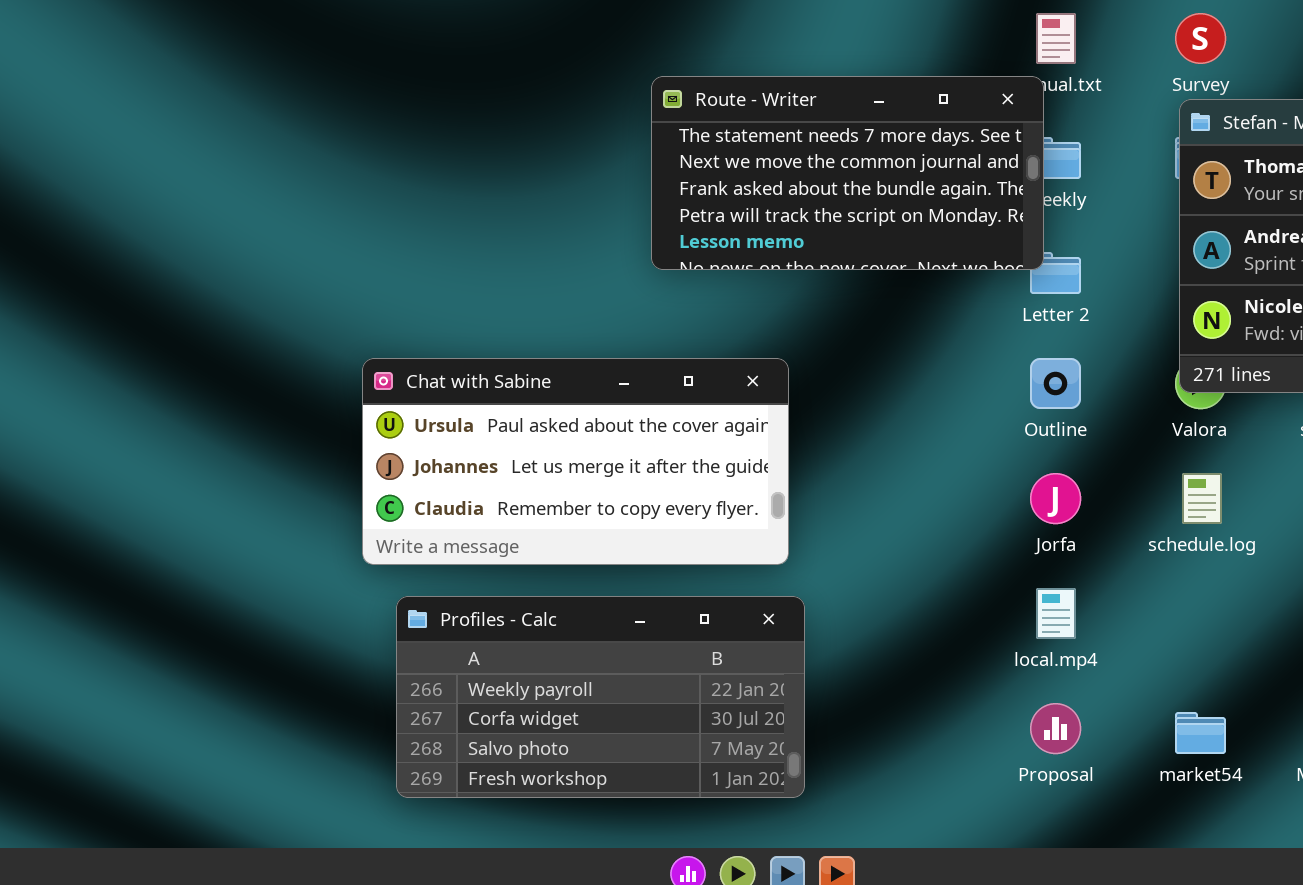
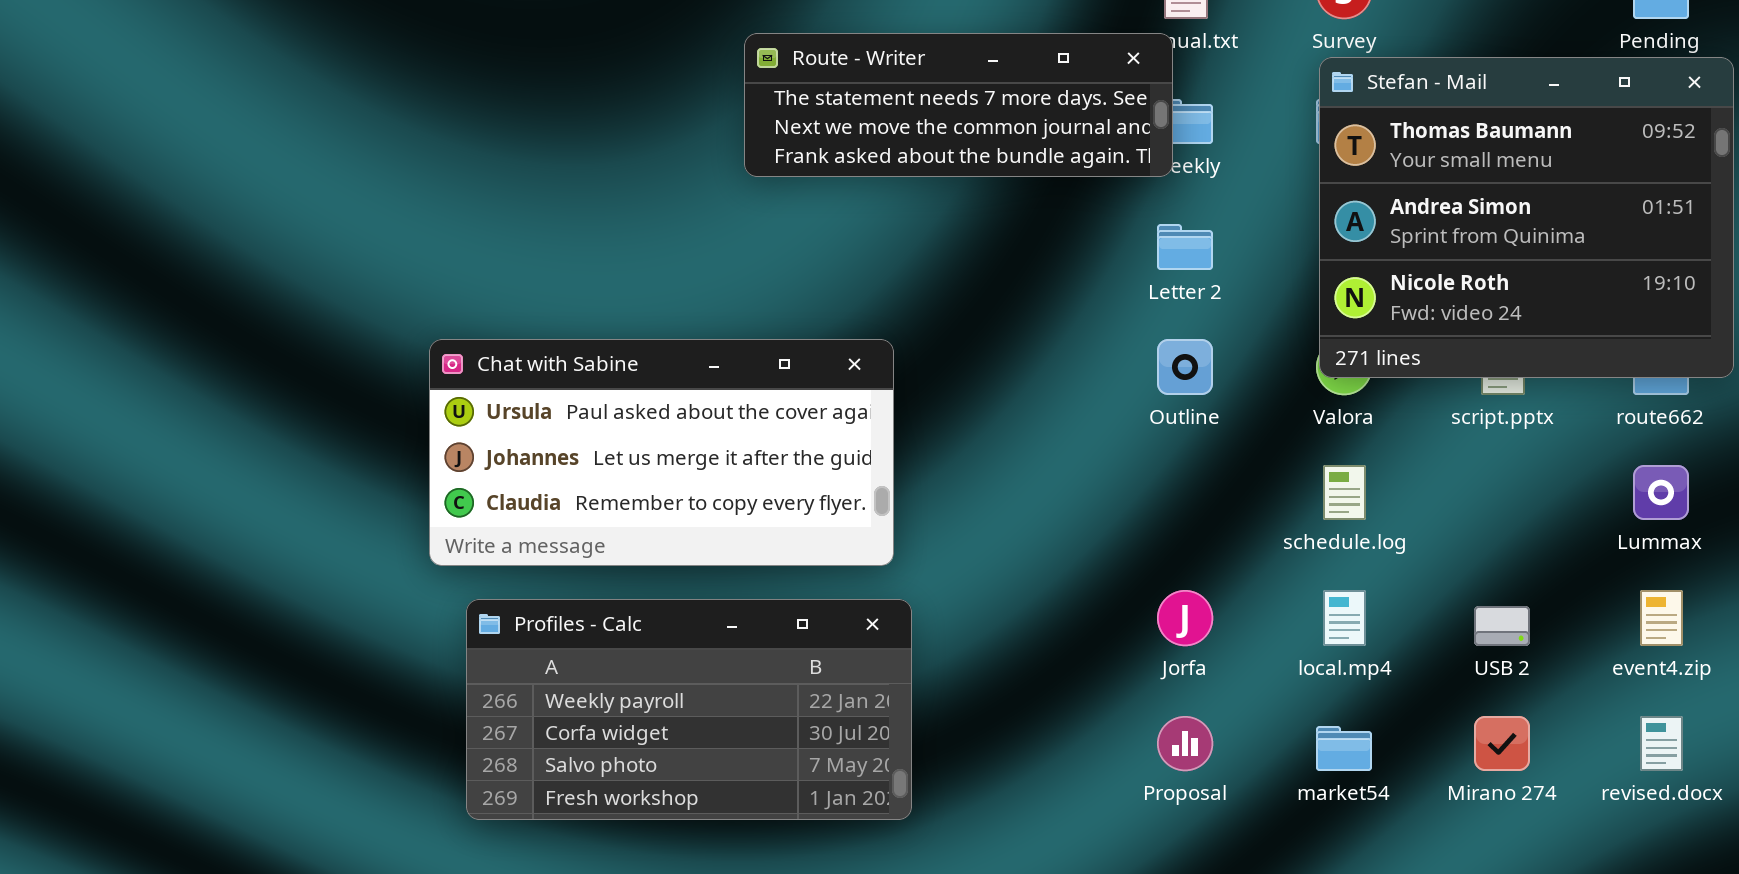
Route - Writer: [651,76,1044,270] -> [744,33,1173,177], resized
Jorfa: [1030,473,1081,524] -> [1157,590,1213,646], moved
local.mp4: [1036,588,1076,639] -> [1323,590,1366,646], moved

